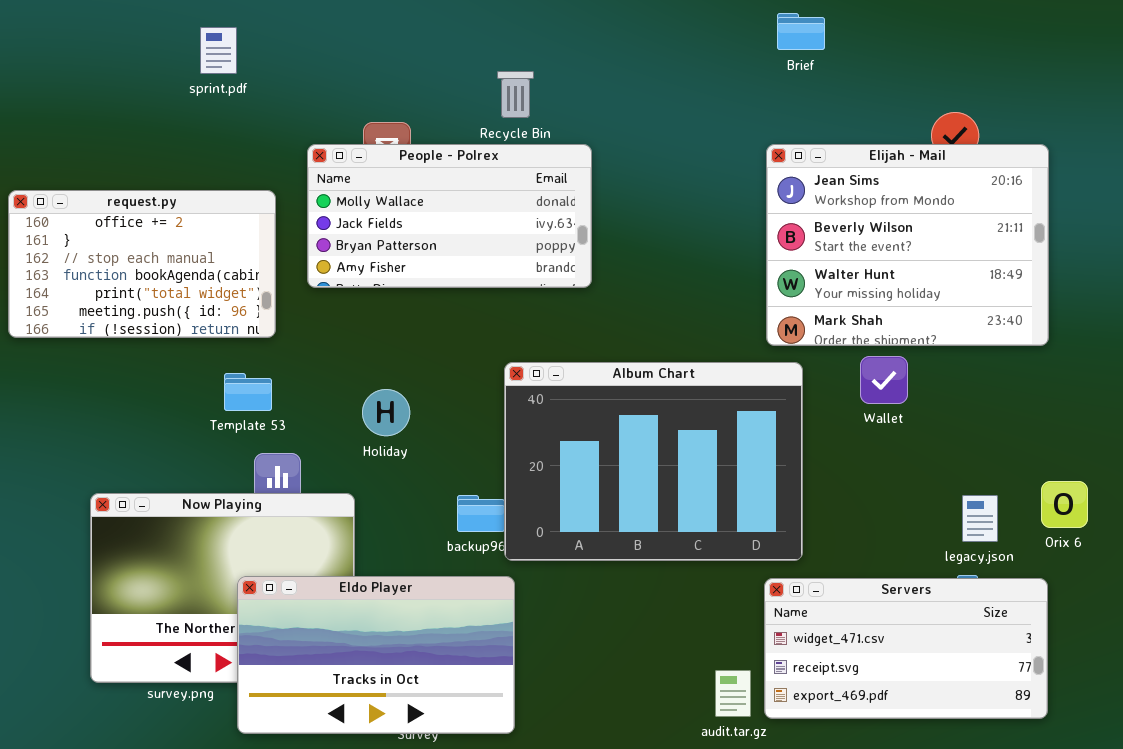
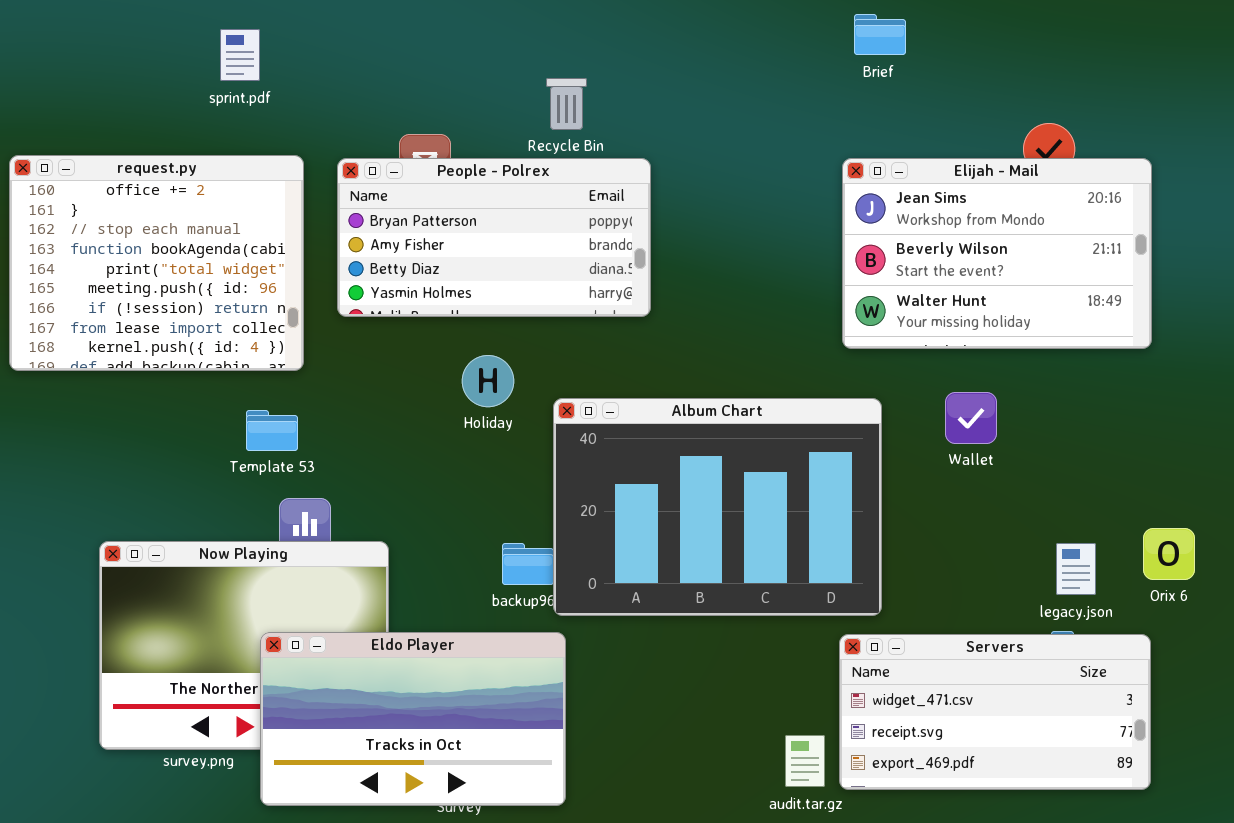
People - Polrex: [307,144,592,288] -> [337,158,651,317], scrolled down 2 rows
Elijah - Mail: [766,144,1049,346] -> [842,158,1152,349], resized
request.py: [8,190,276,338] -> [9,155,304,371], resized
Holiday: [362,389,410,436] -> [462,355,514,407], moved

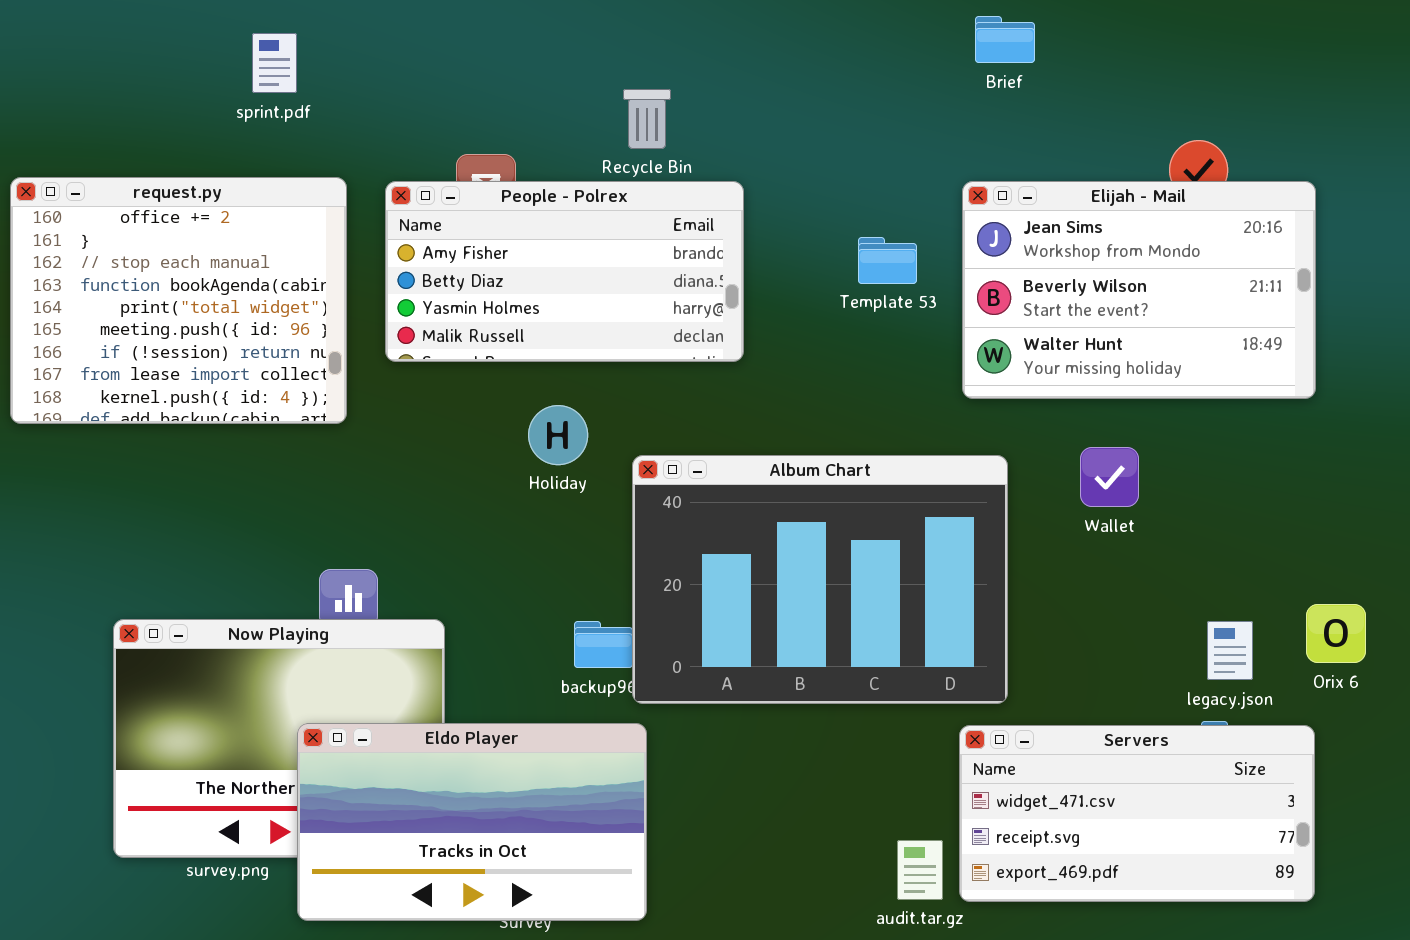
People - Polrex: [337,158,651,317] -> [385,181,744,362], scrolled down 1 row
Template 53: [246,410,298,451] -> [858,237,917,284], moved

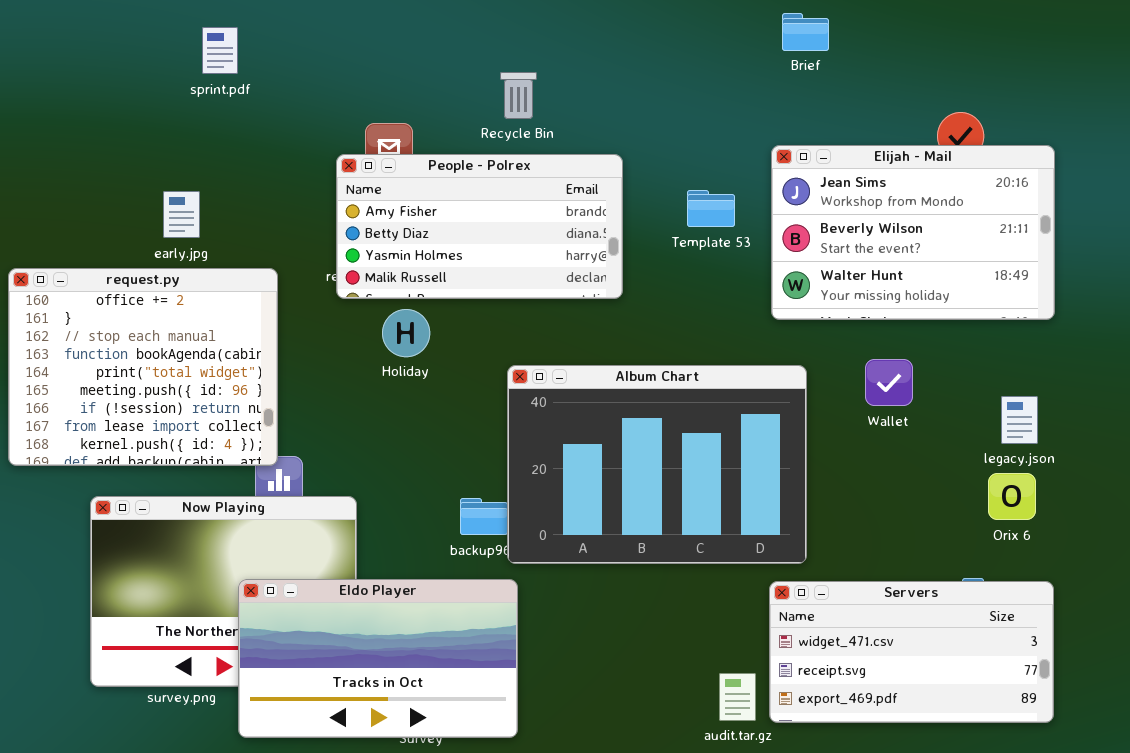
request.py: [10,177,347,424] -> [8,268,278,466], moved
People - Polrex: [385,181,744,362] -> [336,154,623,299], moved
Holiday: [528,405,588,465] -> [382,309,430,357], moved
Orix 6: [1306,604,1366,663] -> [988,473,1036,520], moved
legacy.json: [1207,621,1253,680] -> [1001,396,1038,444], moved

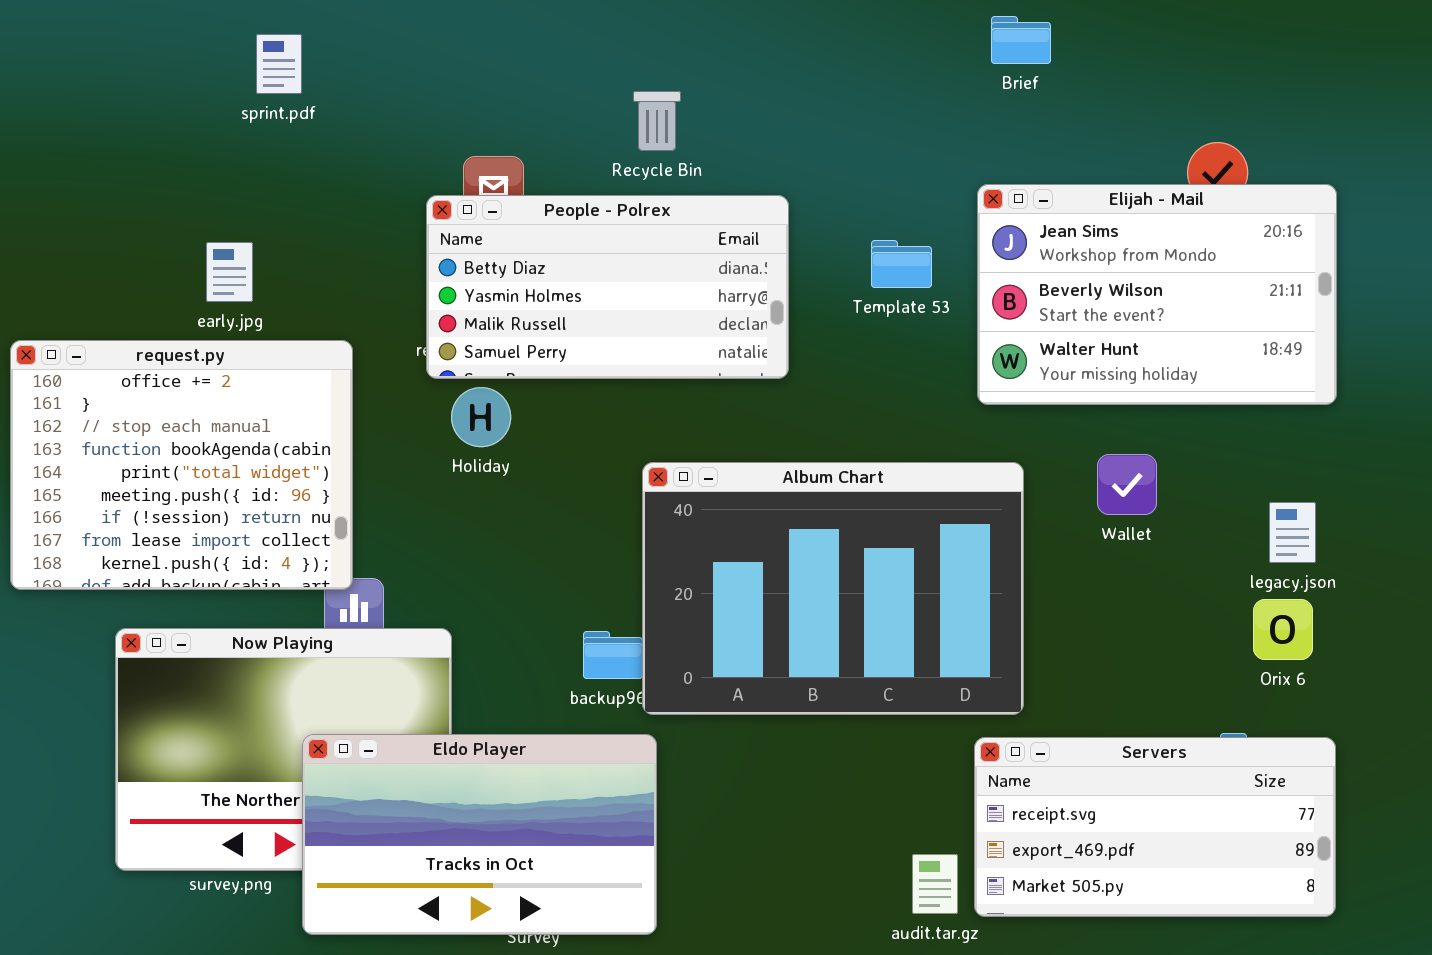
People - Polrex: [336,154,623,299] -> [426,195,789,379], scrolled down 1 row
Holiday: [382,309,430,357] -> [451,387,511,447], moved
Servers: [769,581,1054,723] -> [974,737,1336,917], scrolled down 1 row

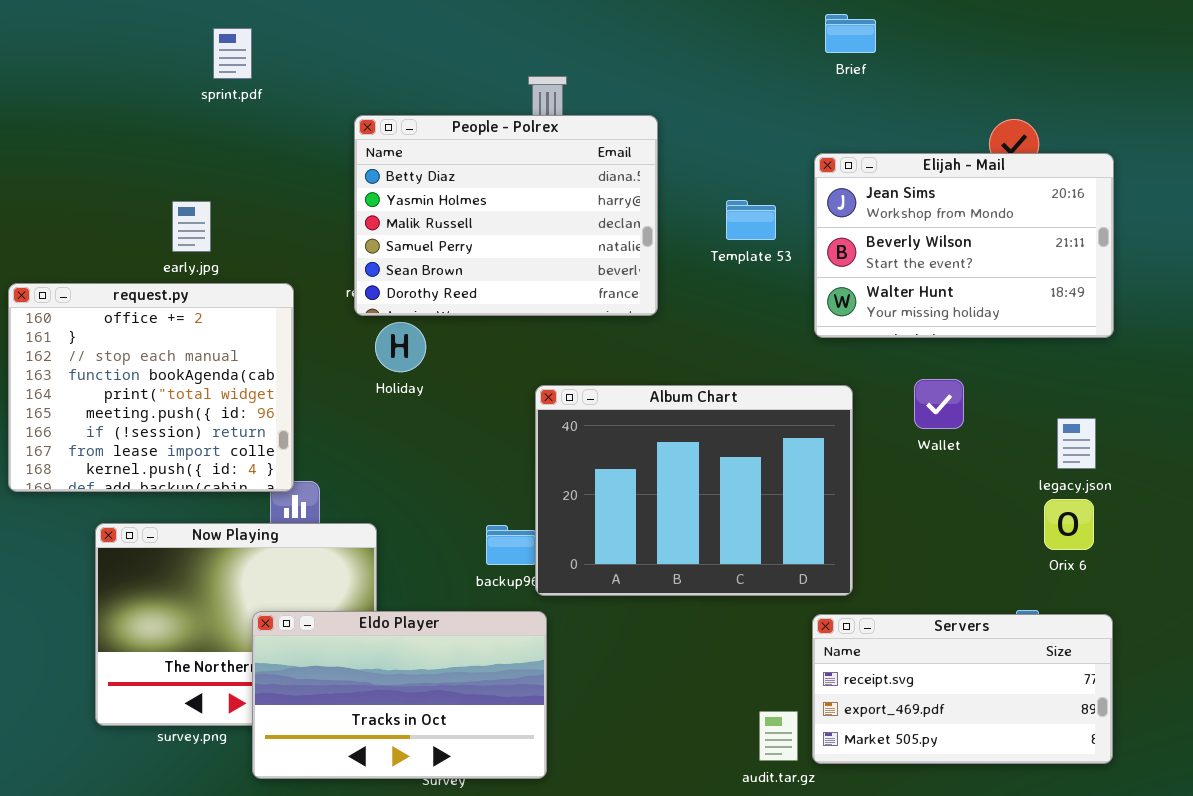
People - Polrex: [426,195,789,379] -> [354,115,658,316], resized

